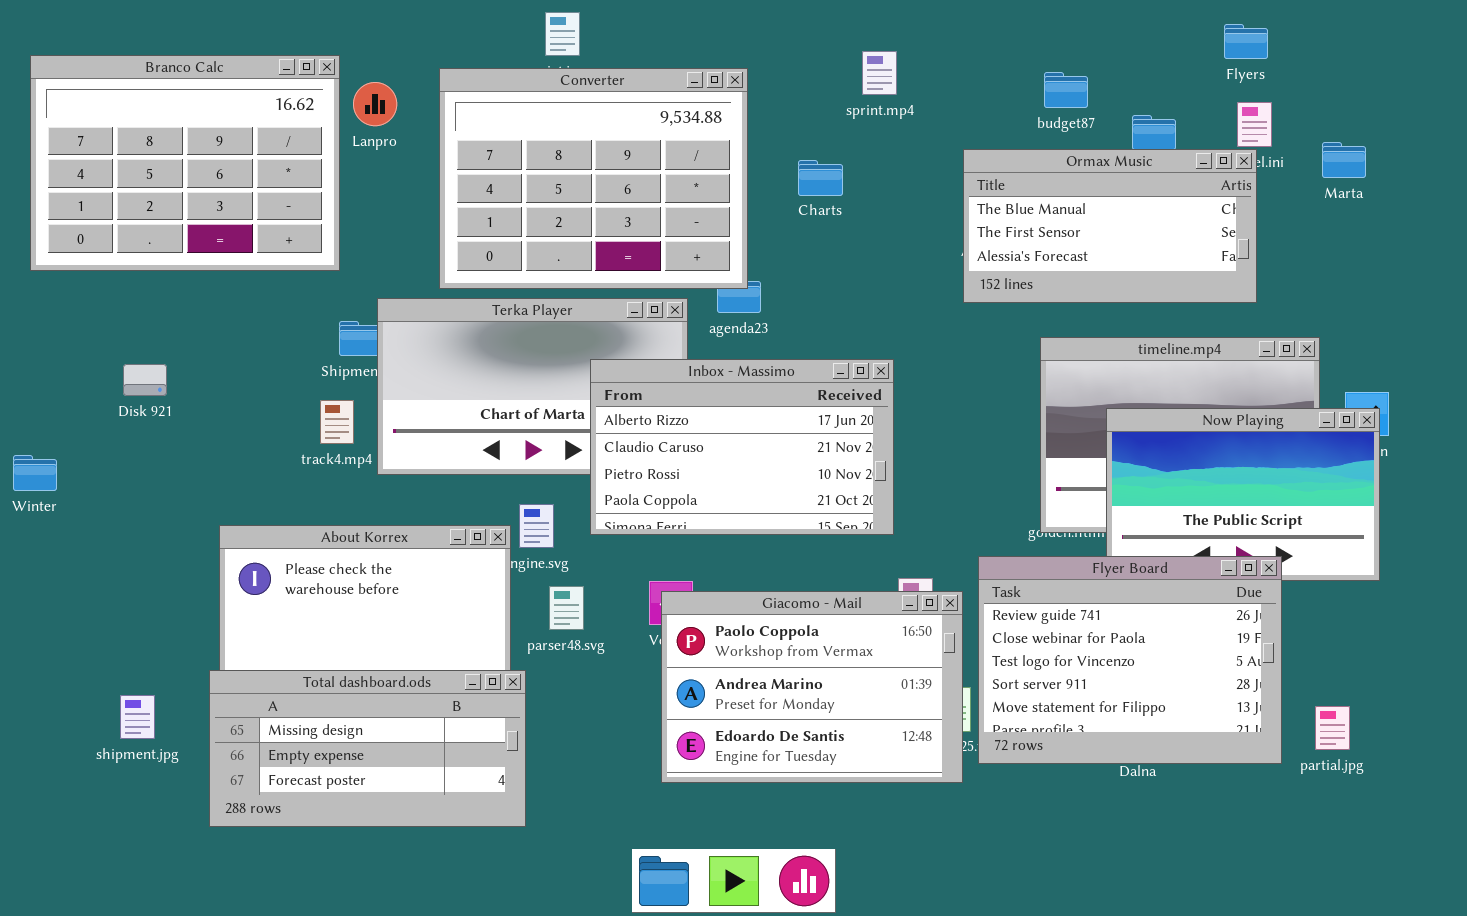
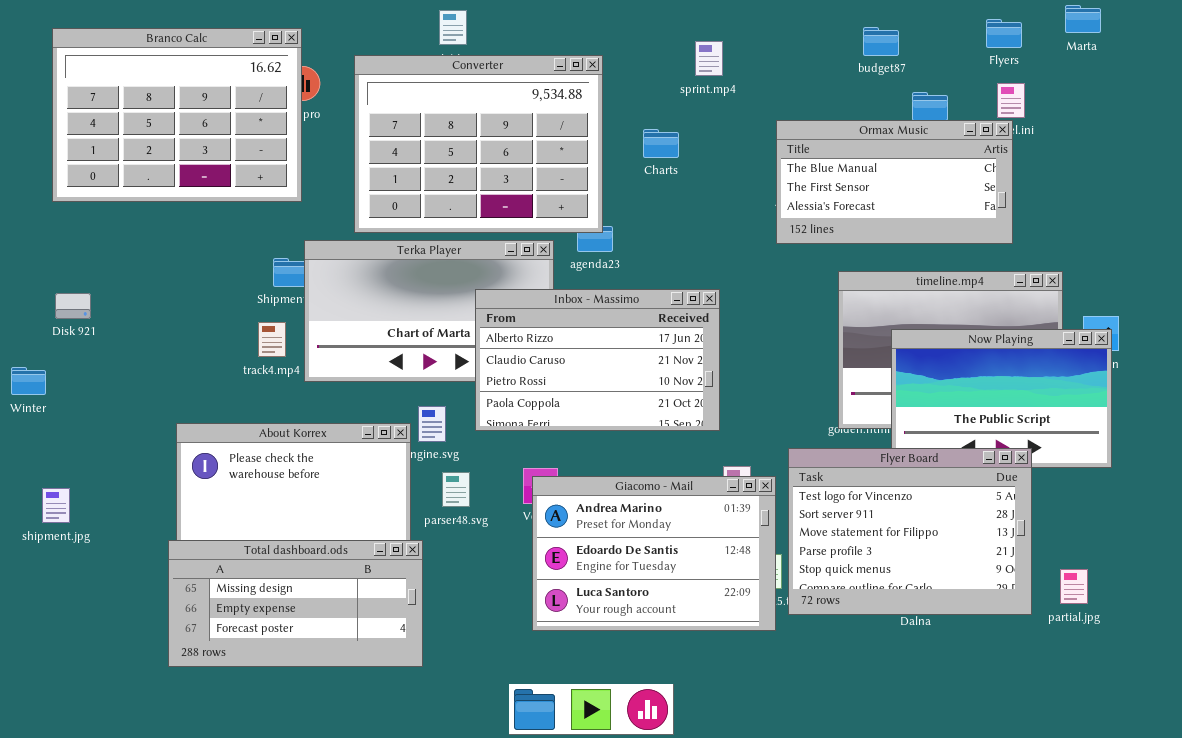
Branco Calc: [30,55,340,271] -> [52,28,302,202], moved
budget87: [1044,72,1088,108] -> [863,27,899,56], moved
Marta: [1322,142,1366,178] -> [1065,5,1101,33], moved
Disk 921: [123,364,167,396] -> [55,293,91,319], moved
Flyer Board: [978,556,1282,764] -> [788,448,1032,615], scrolled down 2 rows
Giacomo - Mail: [661,591,963,783] -> [532,476,776,631], scrolled down 1 row
shipment.jpg: [120,695,155,739] -> [42,488,70,523], moved

